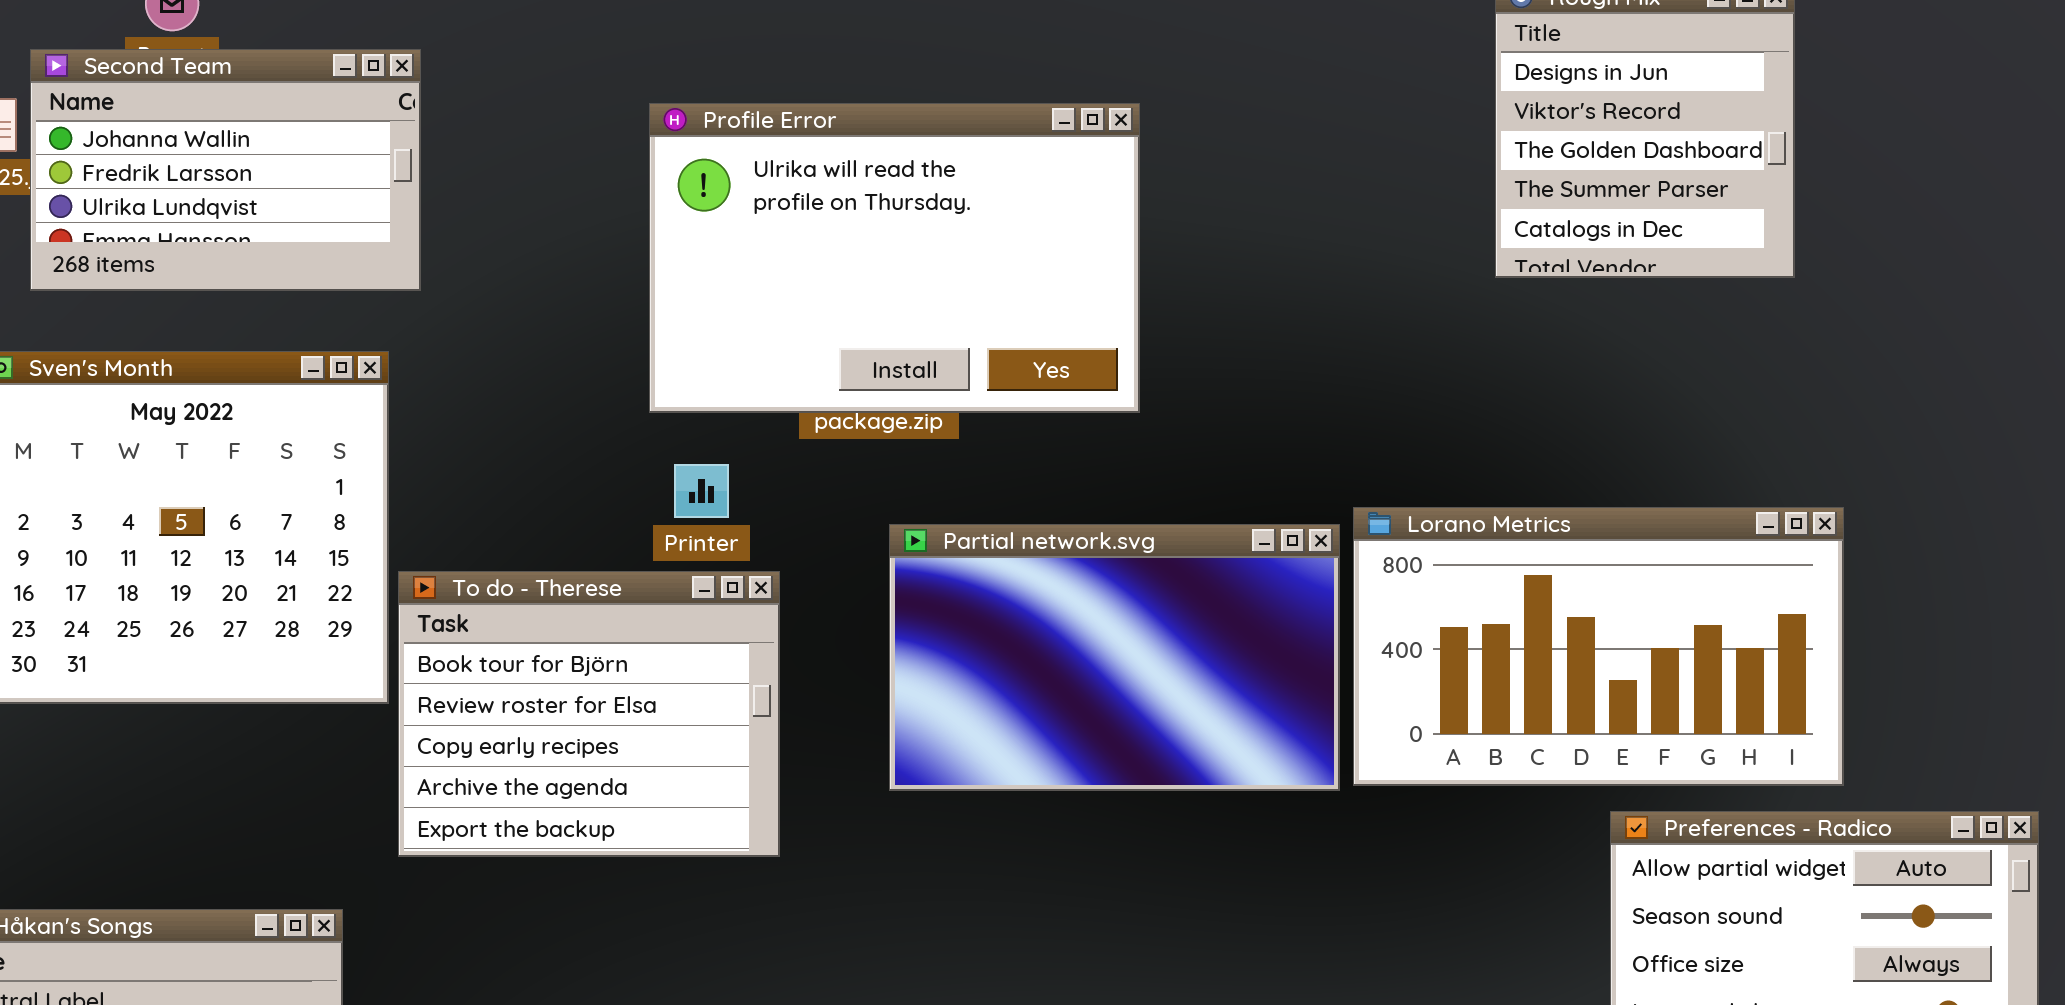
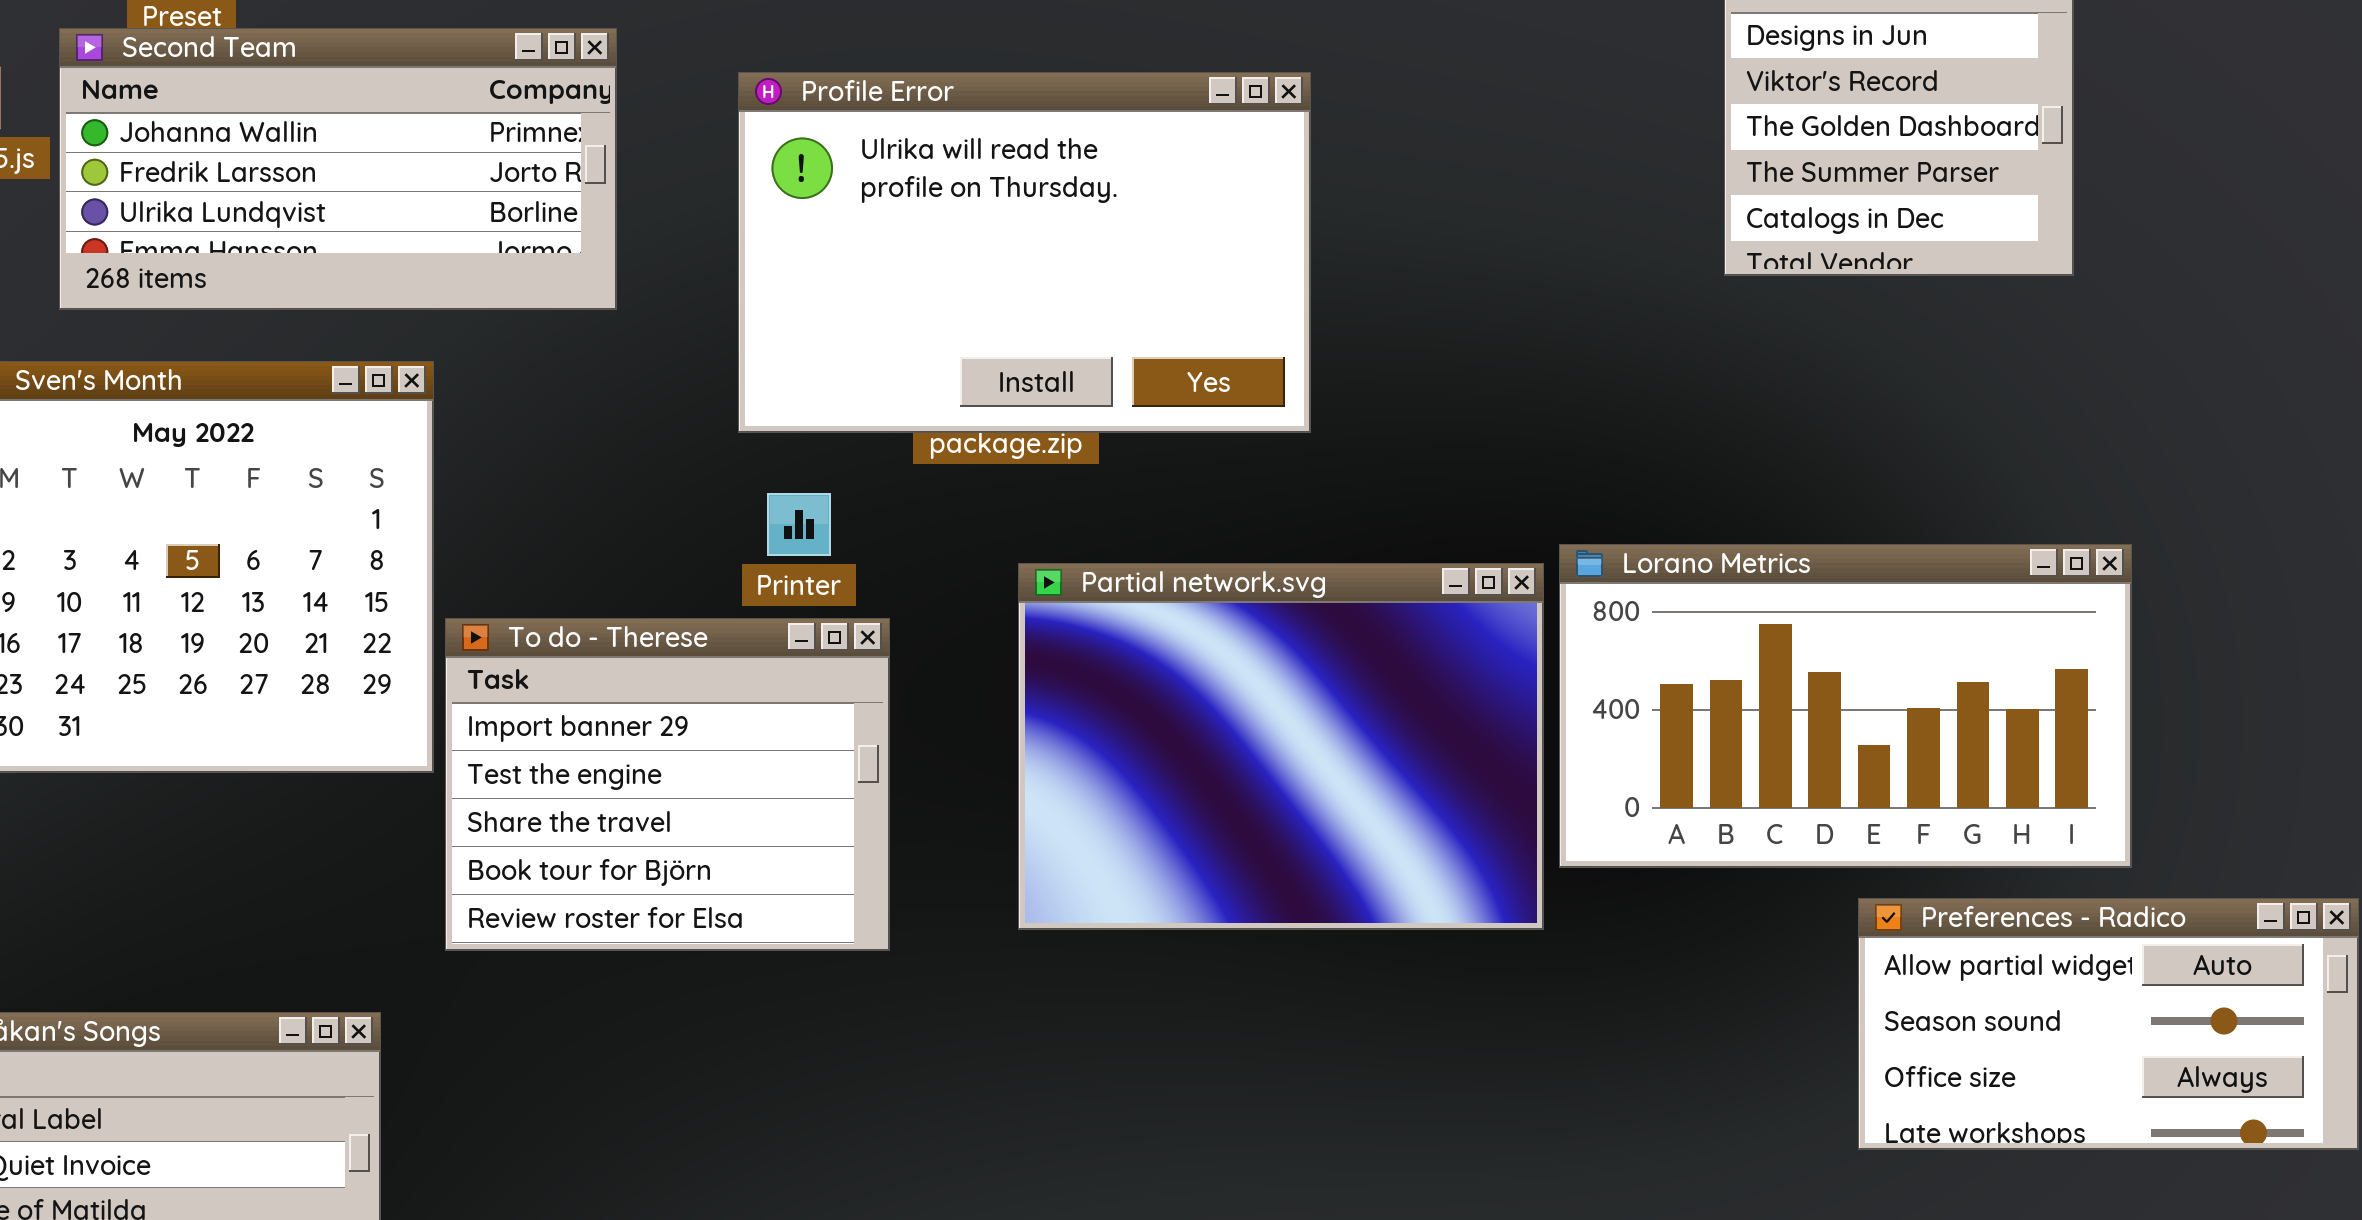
Second Team: [30,49,421,291] -> [59,28,617,310], moved, resized
Partial network.svg: [889,524,1340,791] -> [1018,563,1544,930], resized
To do - Therese: [398,571,780,857] -> [445,618,890,951], scrolled up 3 rows

